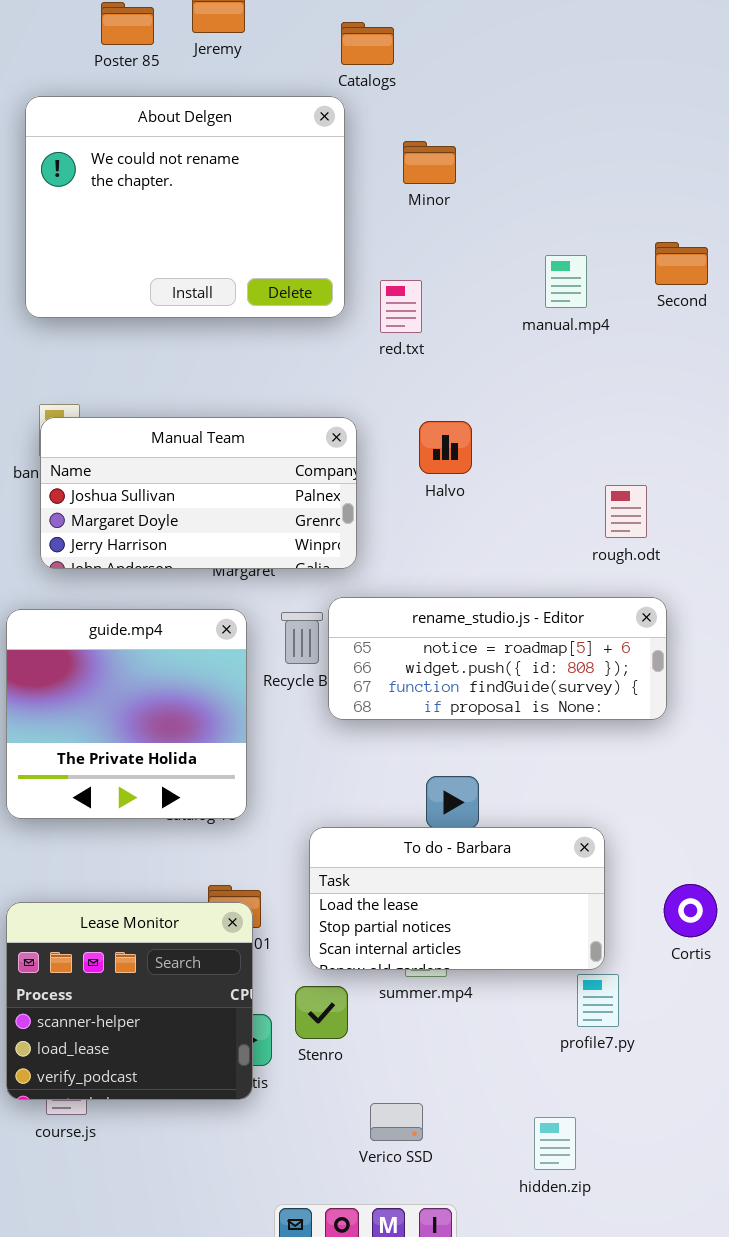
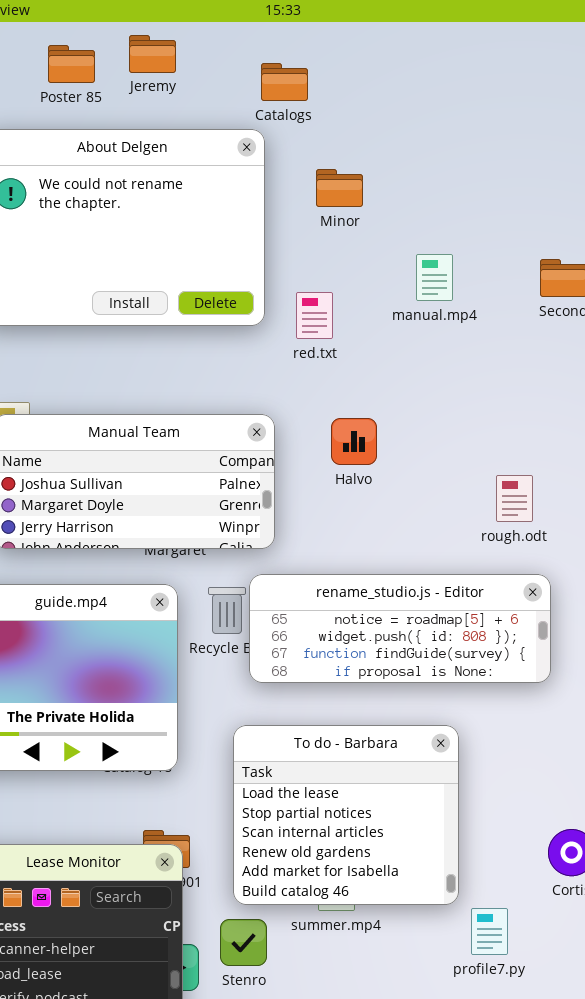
manual.mp4: [545,255,587,308] -> [416,254,453,301], moved
To do - Barbara: [309,827,605,970] -> [233,725,459,905], resized

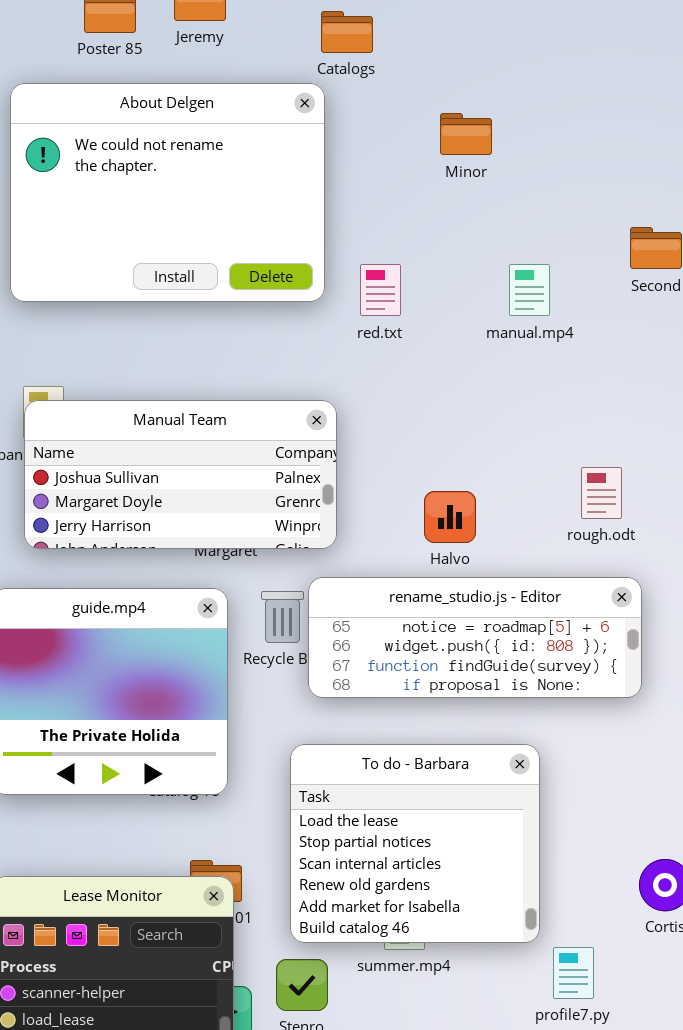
Minor: [316,169,363,207] -> [440,113,492,155], moved
manual.mp4: [416,254,453,301] -> [509,264,550,316], moved
Halvo: [331,418,377,465] -> [424,491,476,543], moved

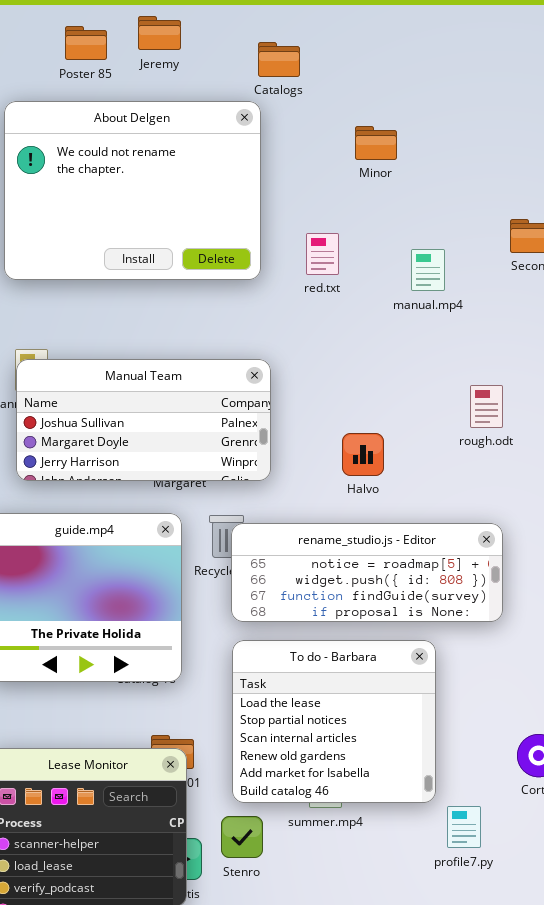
red.txt: [360,264,401,316] -> [306,233,339,275], moved
rough.odt: [581,467,622,519] -> [470,385,503,428], moved
rename_studio.js - Editor: [308,577,642,698] -> [231,523,503,622], moved

